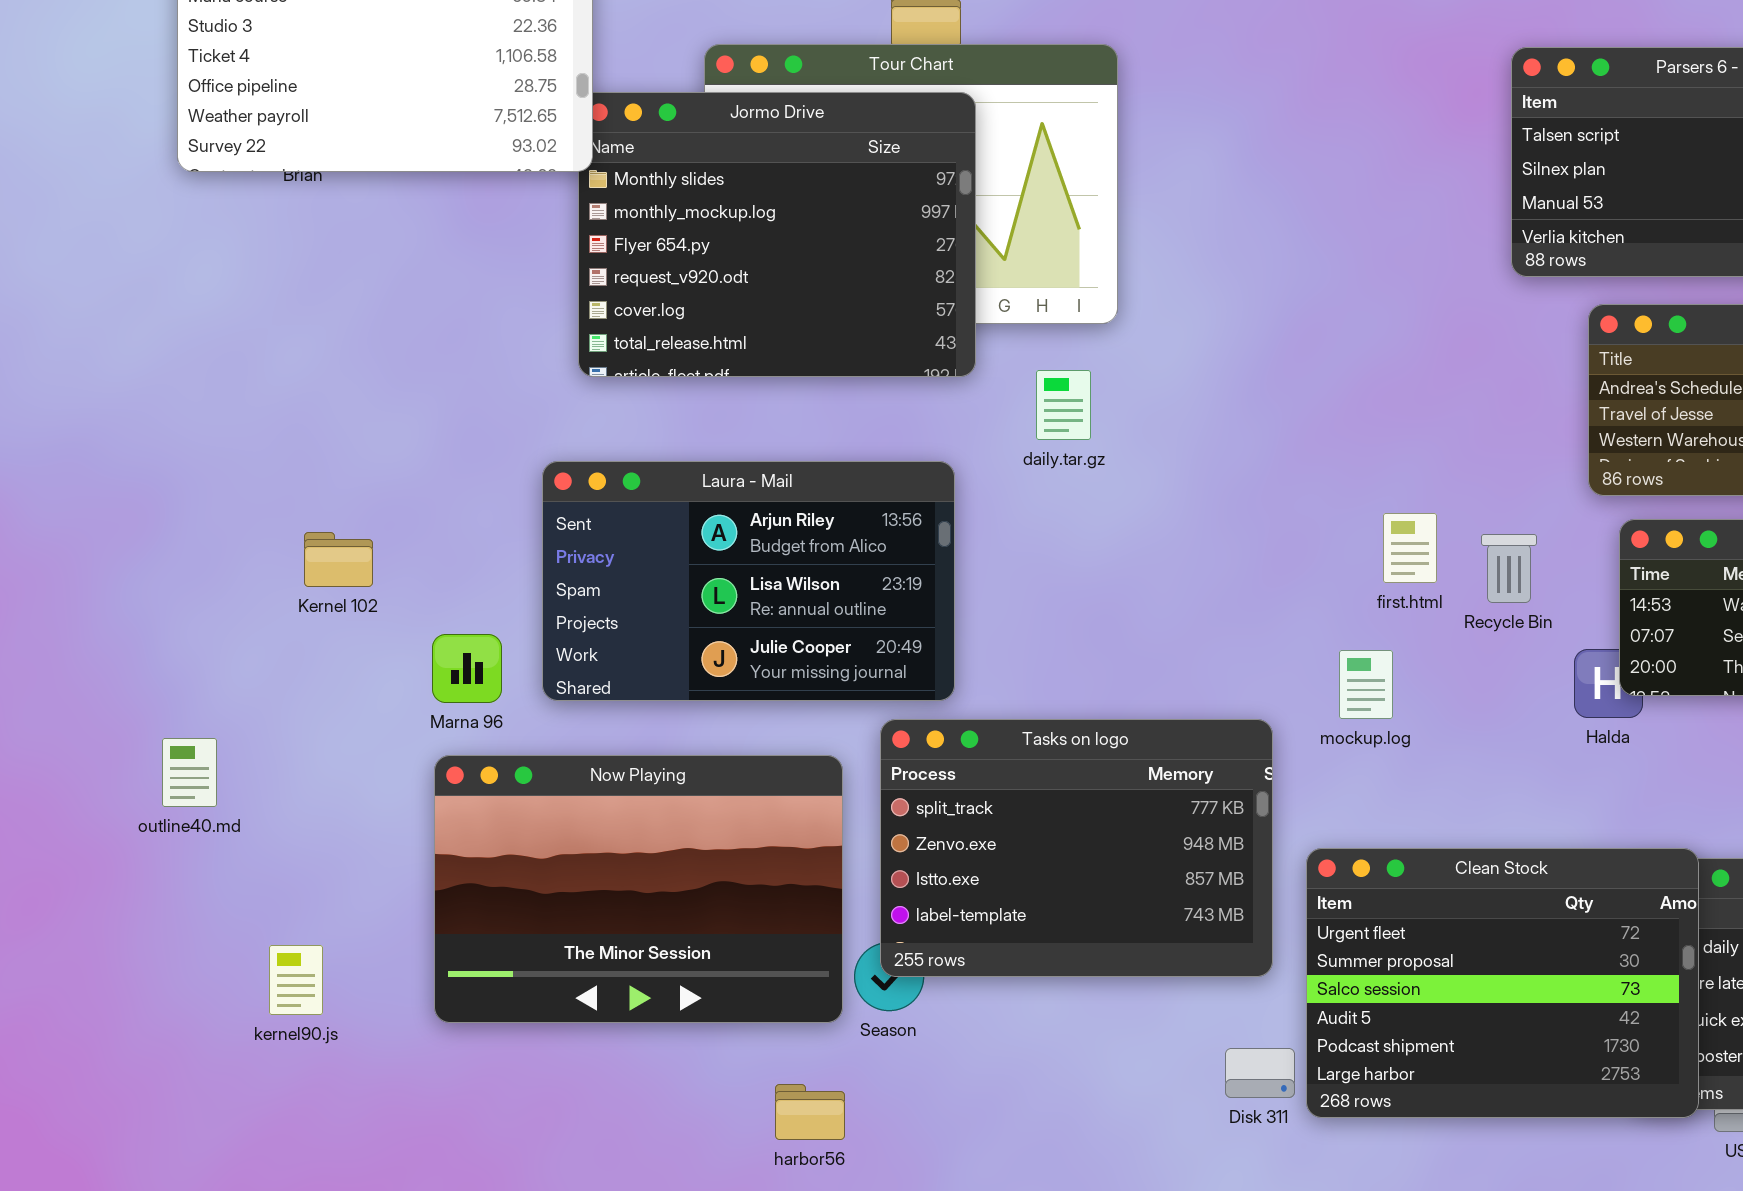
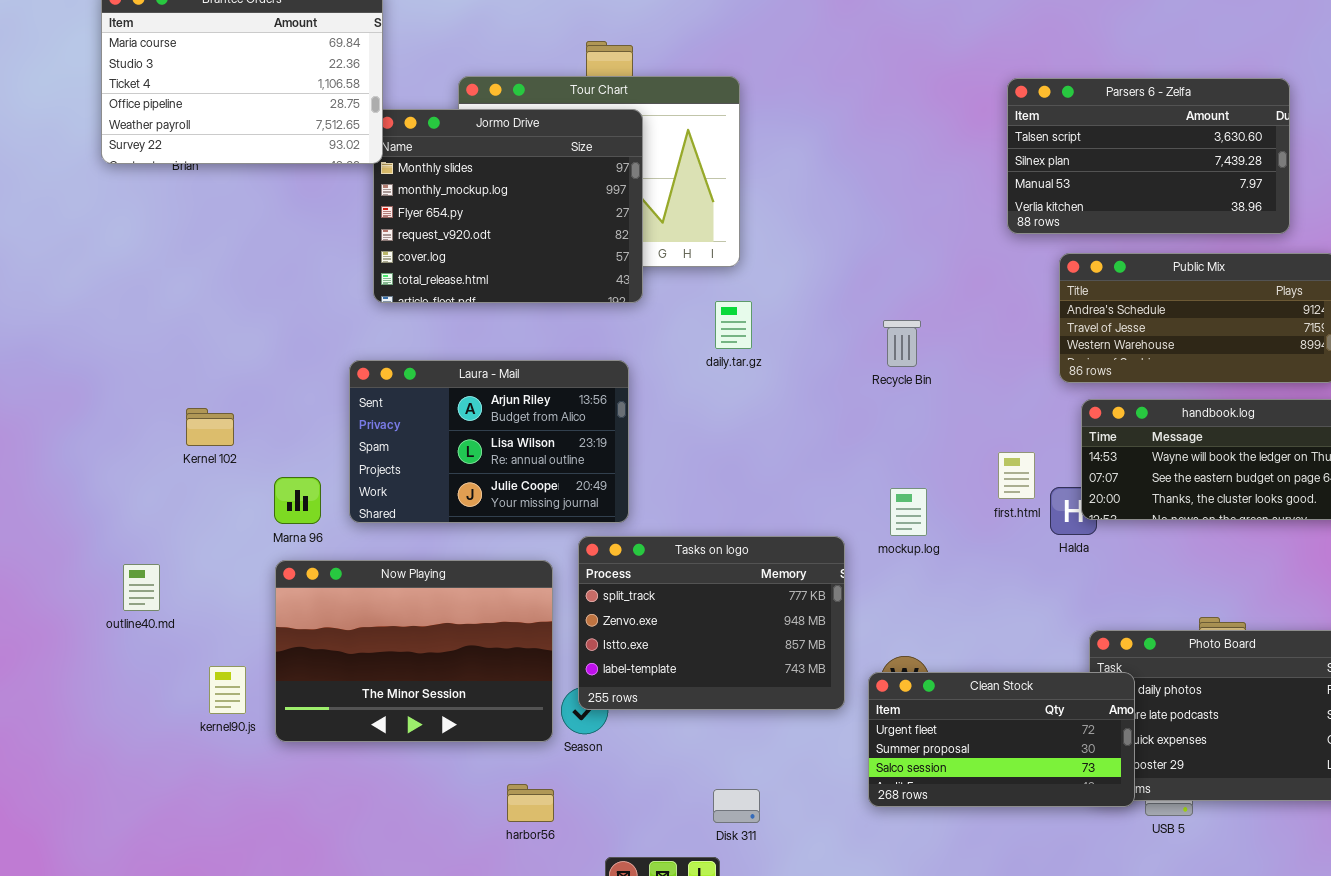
daily.tar.gz: [1036,370,1091,440] -> [715,301,752,349], moved
first.html: [1383,513,1437,583] -> [998,452,1035,499], moved
Recycle Bin: [1481,534,1537,603] -> [883,320,921,367], moved
outline40.md: [162,738,217,807] -> [123,564,160,611], moved
Clean Stock: [1306,848,1699,1118] -> [868,672,1135,807], resized
kernel90.js: [269,945,323,1015] -> [209,666,246,714], moved
Disk 311: [1225,1048,1295,1098] -> [713,789,760,823], moved

